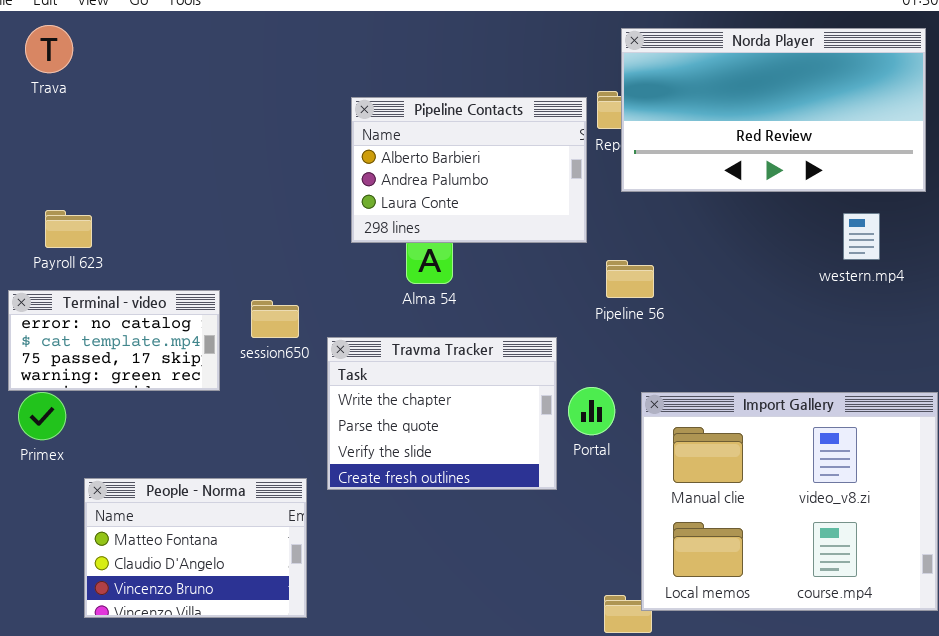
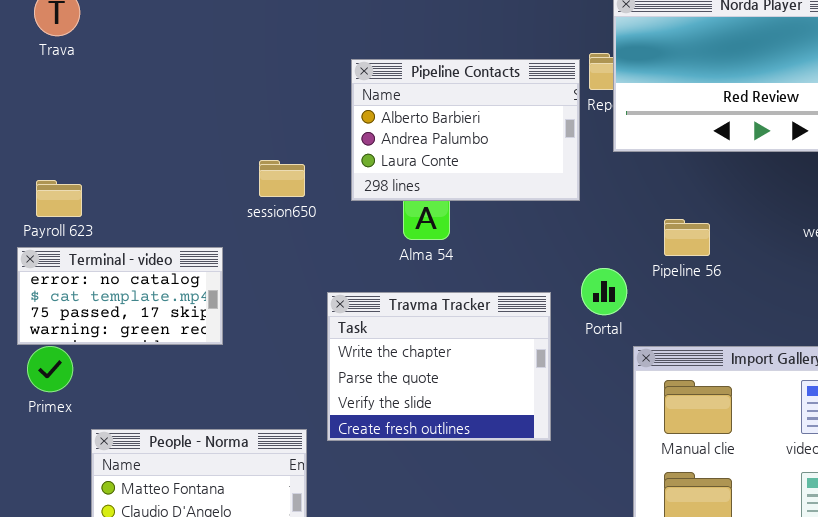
Payroll 623: [45,210,92,248] -> [36,180,82,217], moved
Pipeline 56: [606,260,654,298] -> [664,219,710,256], moved
session650: [251,300,299,338] -> [259,160,305,197], moved
Portal: [568,387,615,435] -> [581,268,627,315], moved

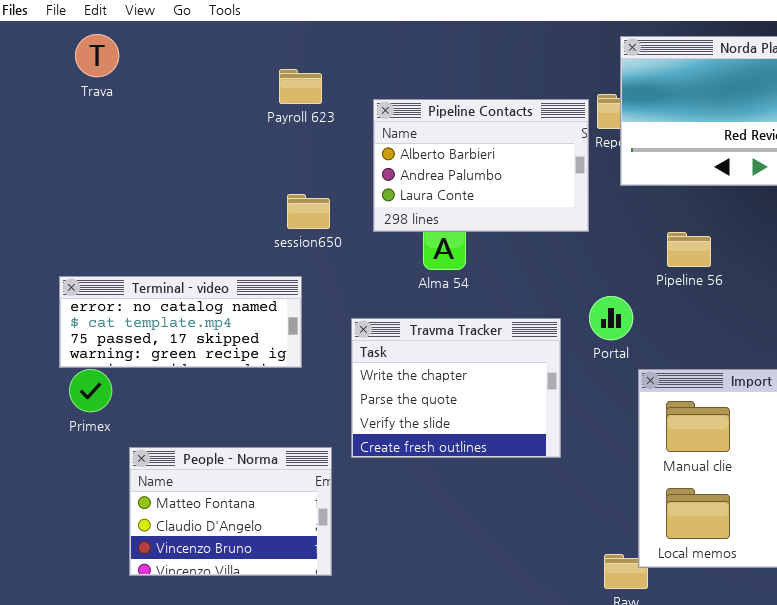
Payroll 623: [36,180,82,217] -> [279,69,322,104], moved
Pipeline 56: [664,219,710,256] -> [667,232,711,267], moved
Terminal - video: [17,247,223,345] -> [59,276,302,368], resized

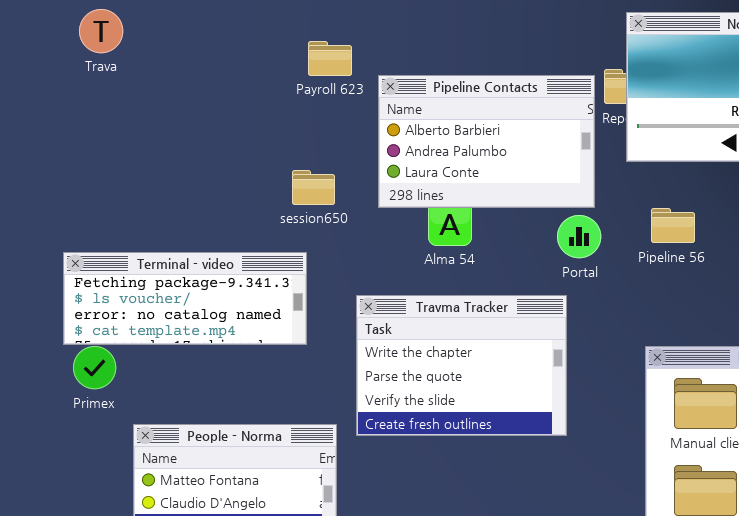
Payroll 623: [279,69,322,104] -> [308,41,352,76], moved
Pipeline 56: [667,232,711,267] -> [651,208,695,243], moved
Terminal - video: [59,276,302,368] -> [63,252,307,345], scrolled up 2 rows
Portal: [589,296,633,340] -> [557,215,601,258], moved

